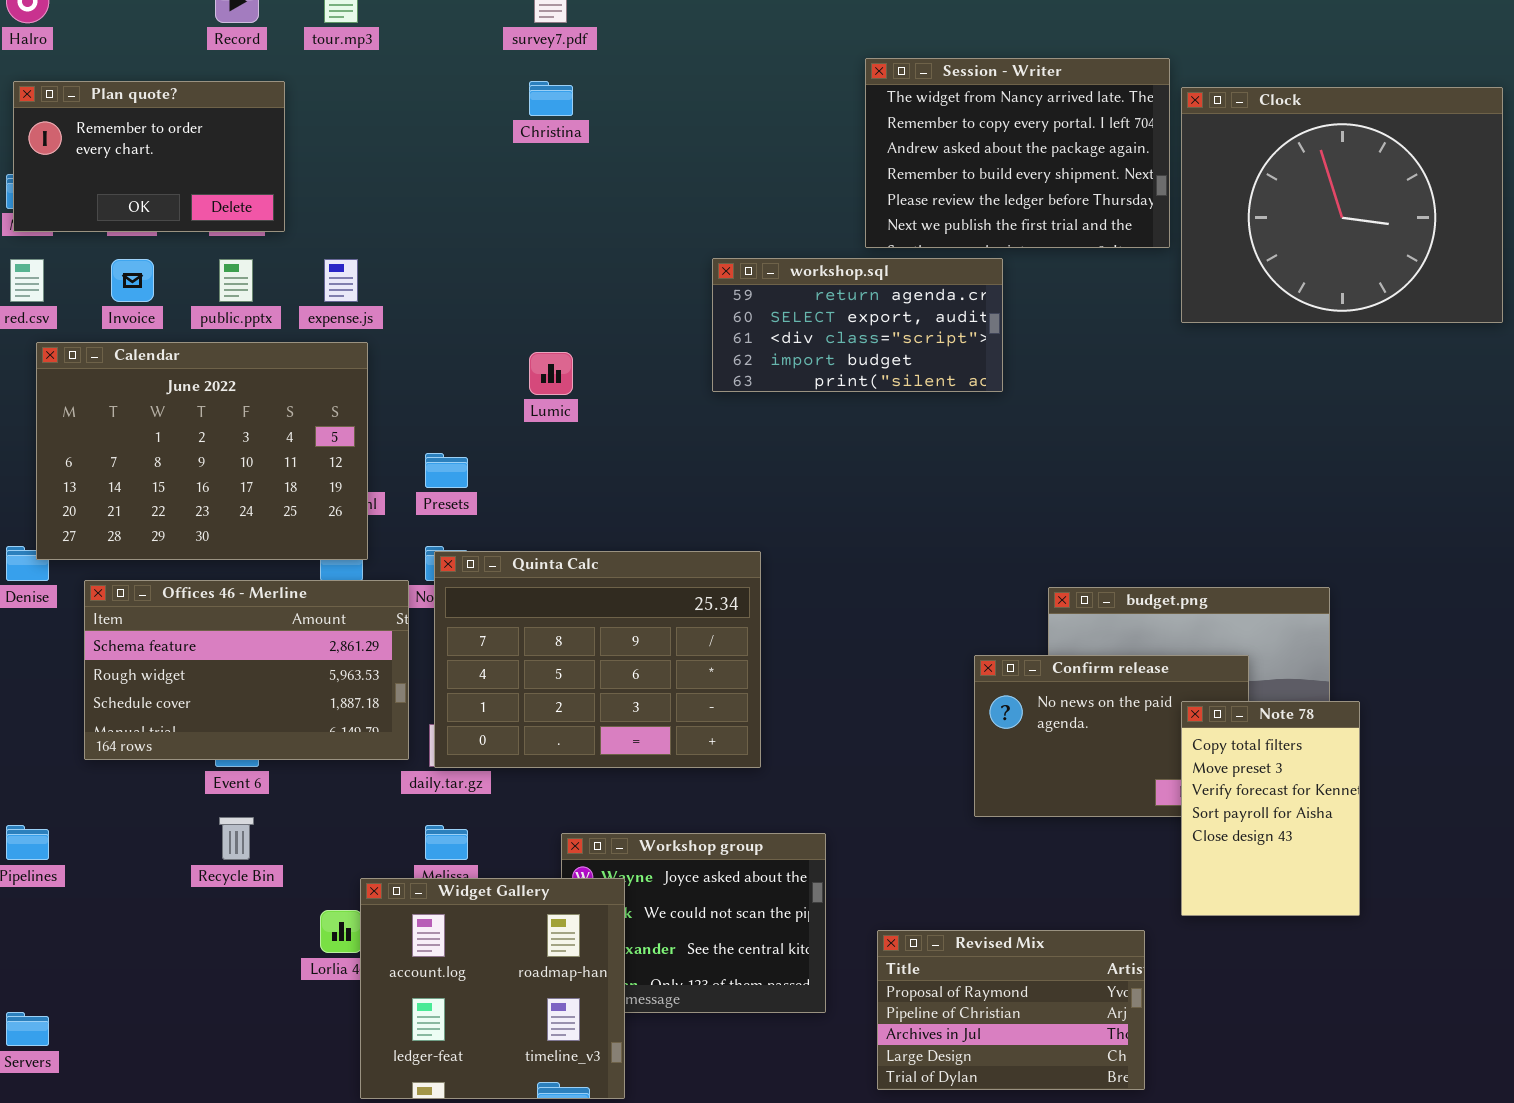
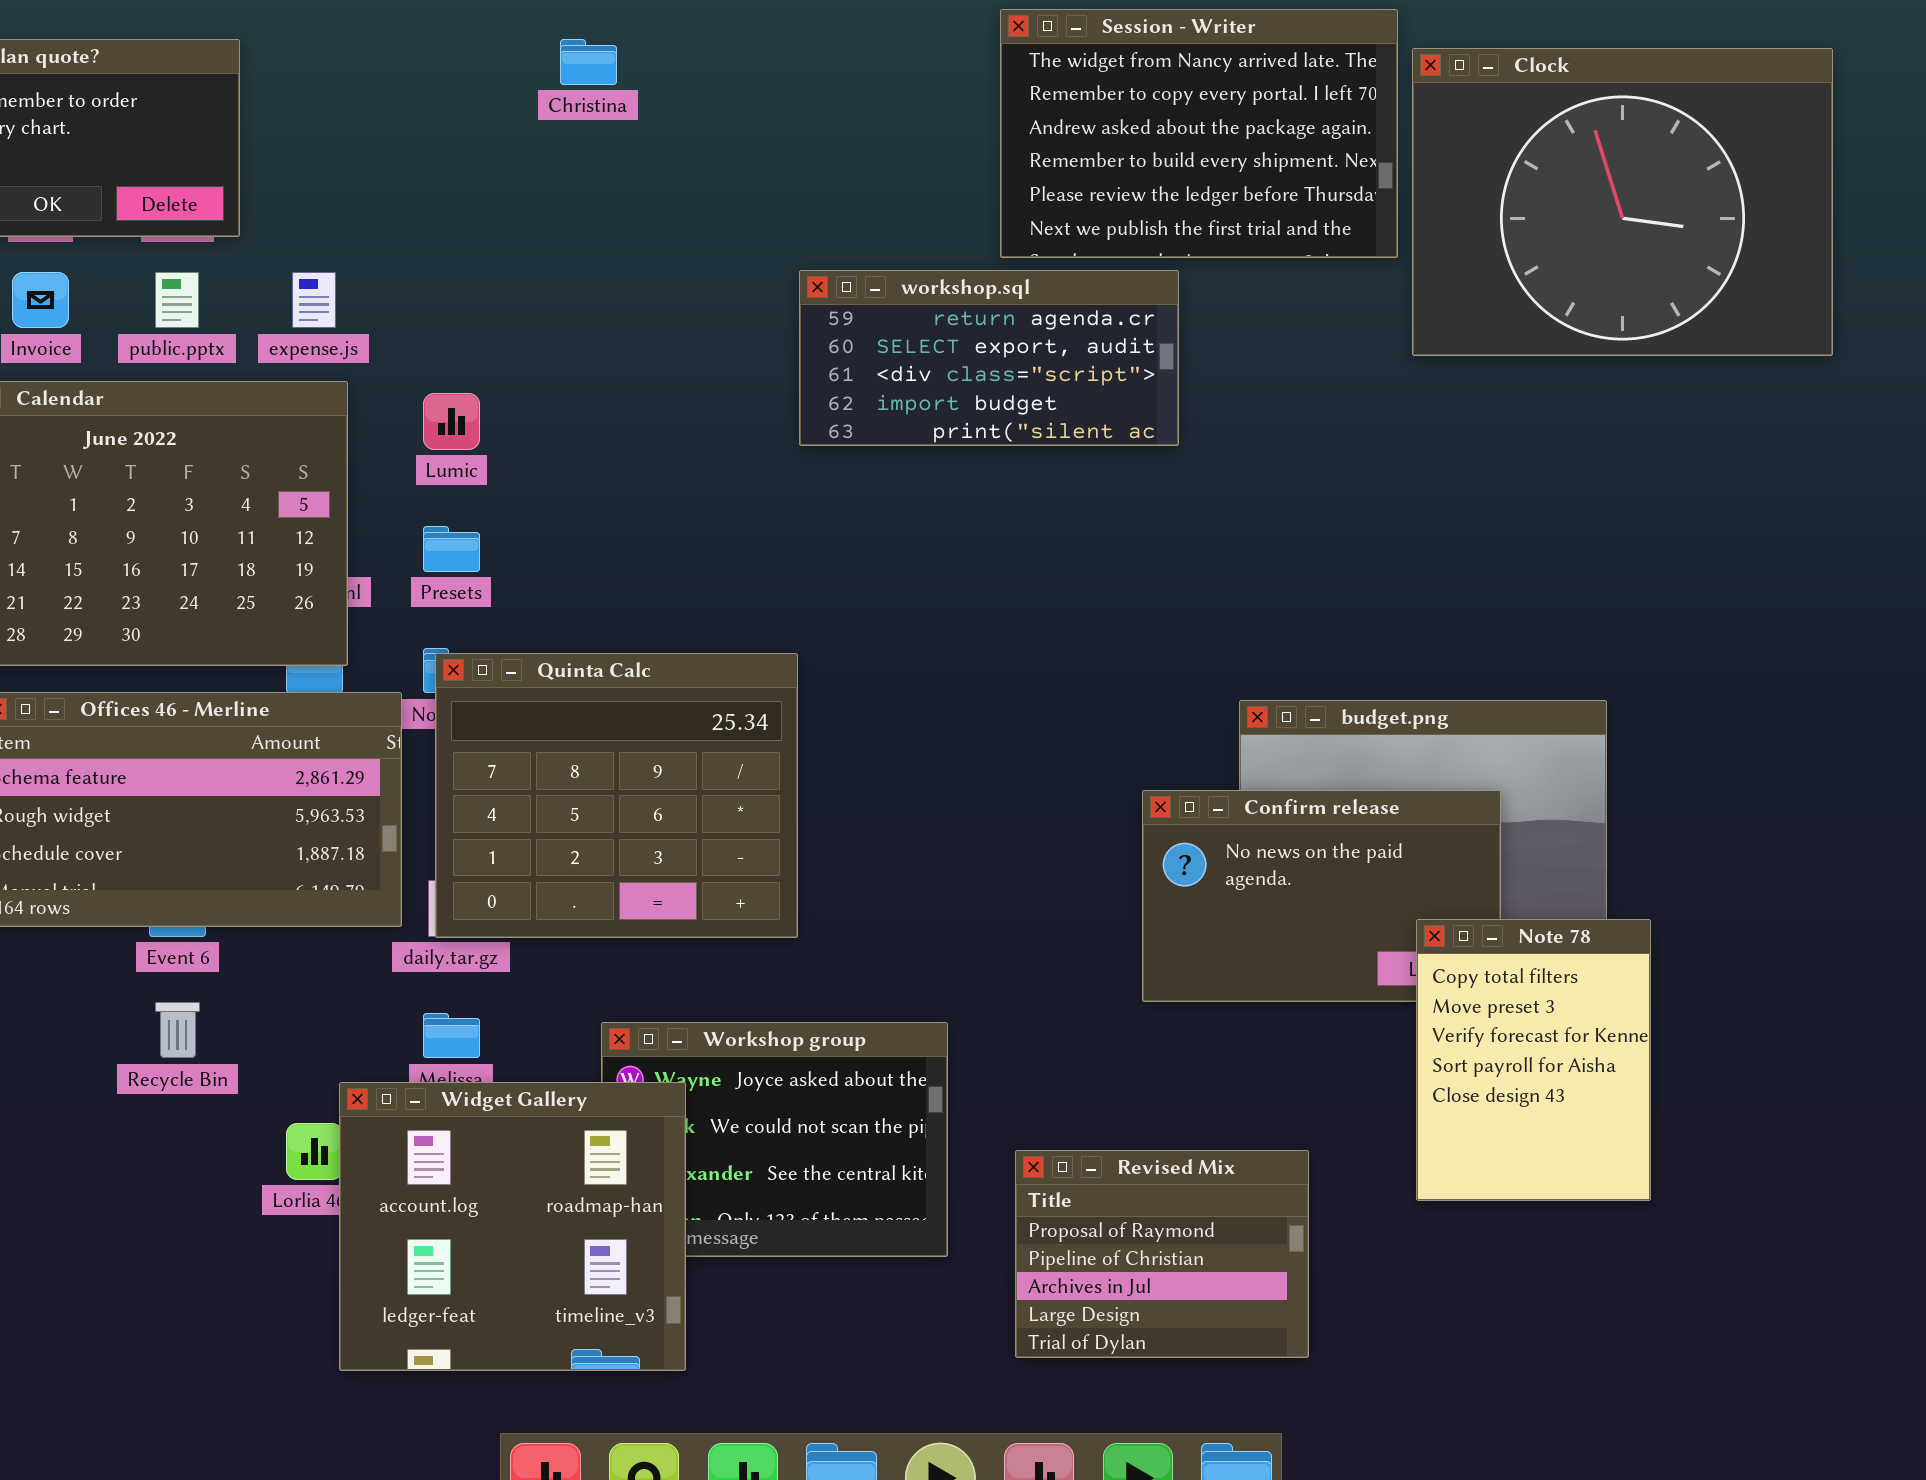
Lumic: [529,352,573,395] -> [423,393,480,450], moved
Quinta Calc: [434,551,761,768] -> [435,653,798,938], resized
Note 78: [1181,701,1360,916] -> [1416,919,1651,1201], moved
Revised Mix: [877,930,1145,1090] -> [1015,1150,1309,1358], resized

